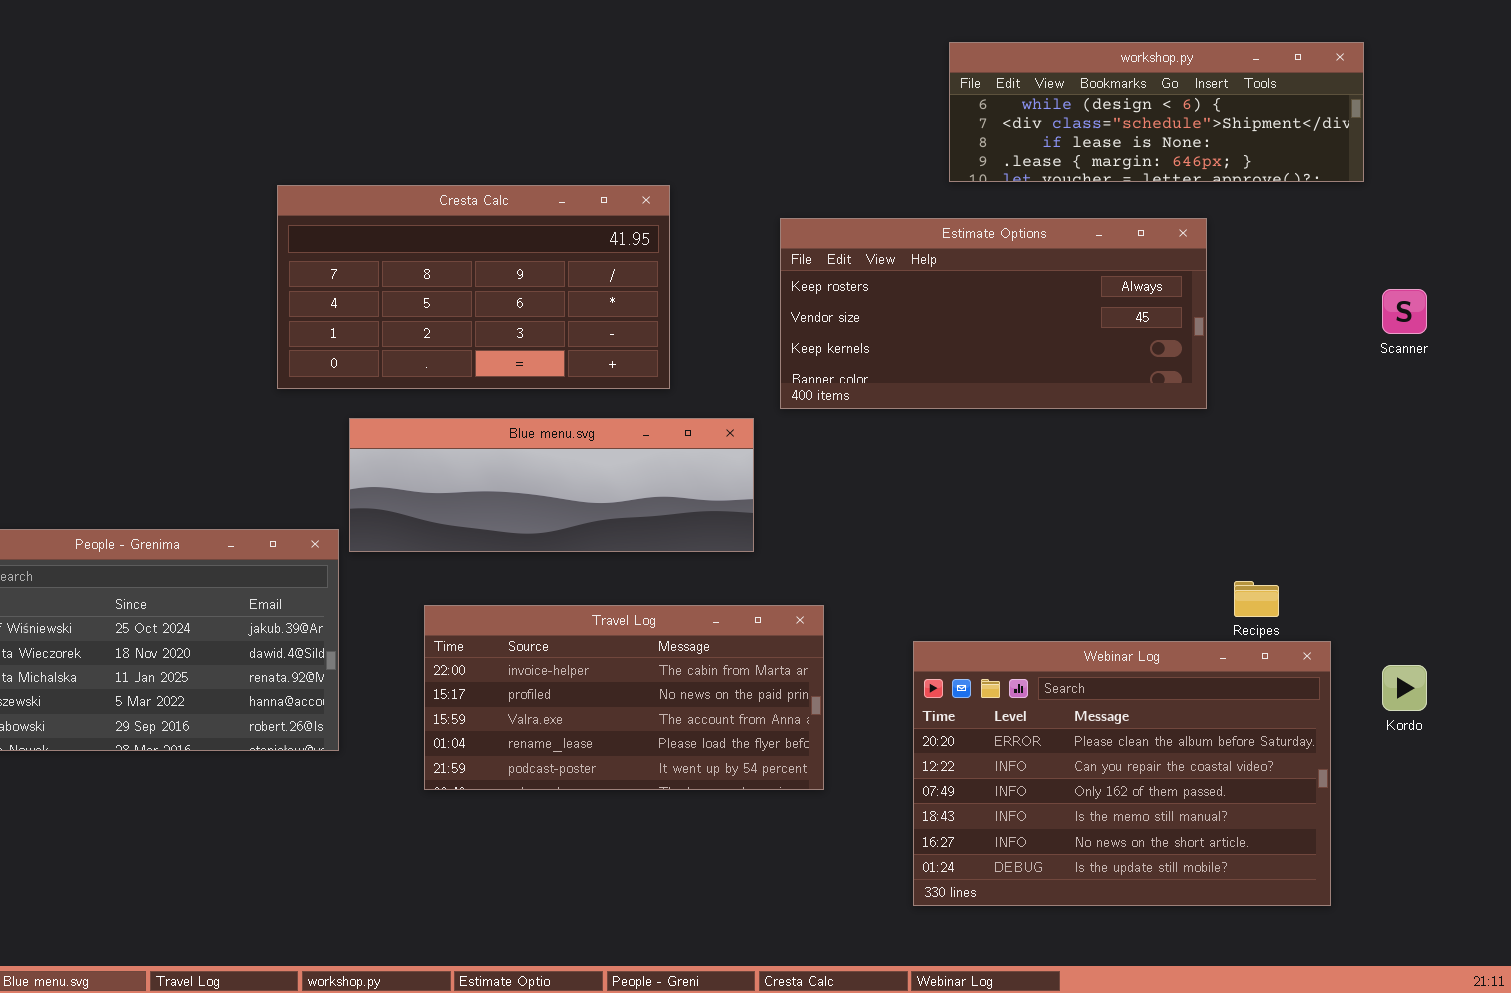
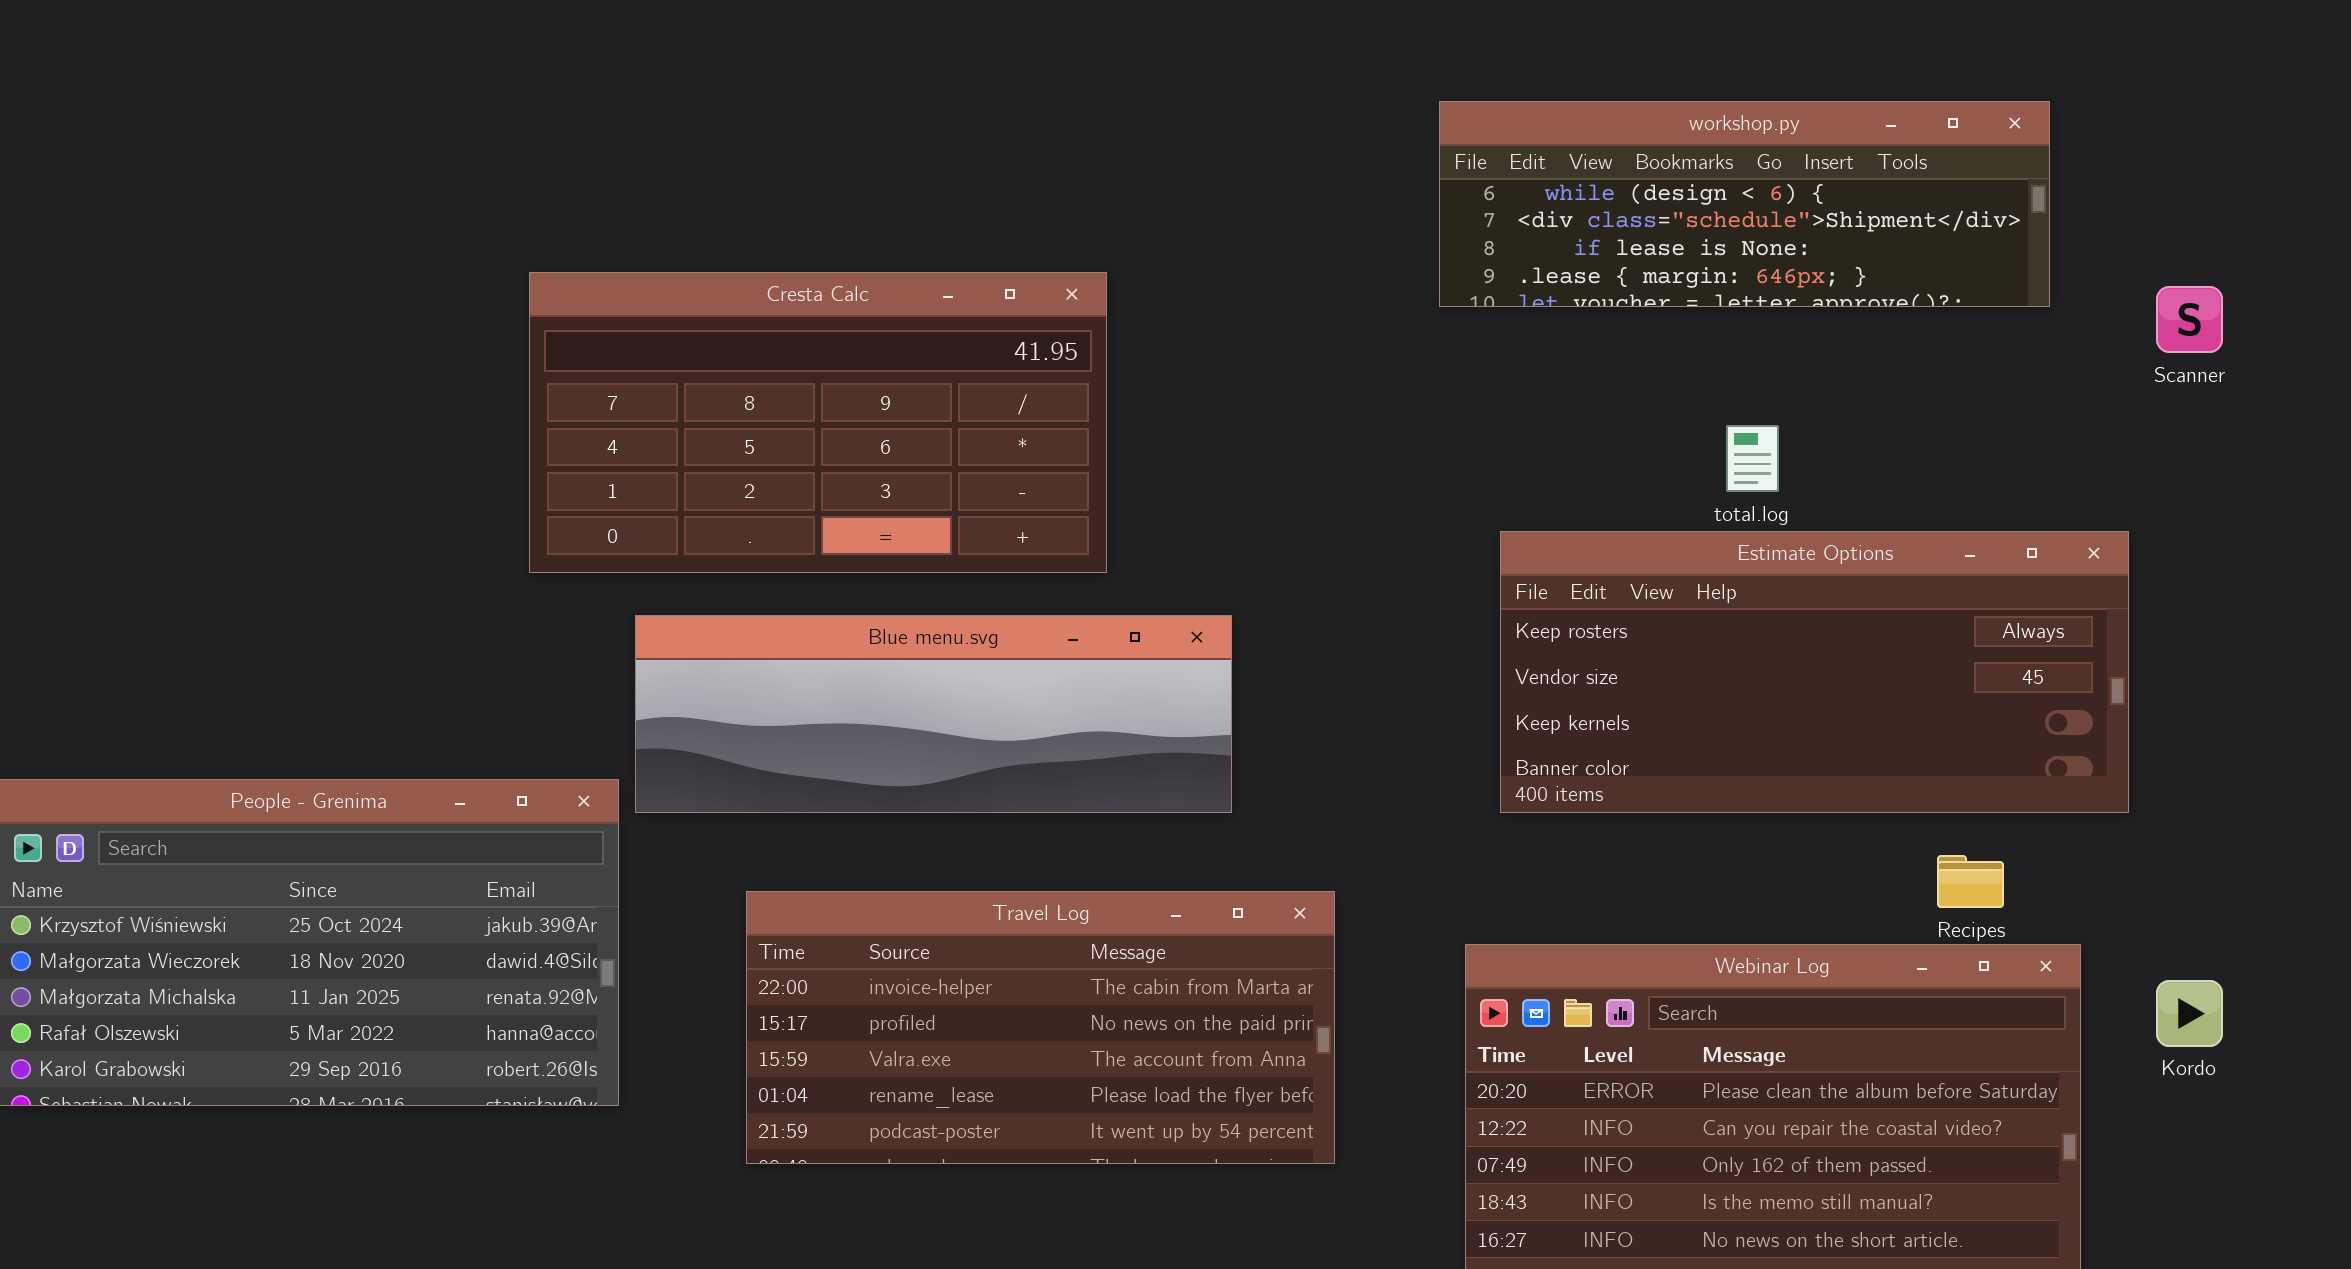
workshop.py: [949,42,1364,182] -> [1439,101,2050,307], moved
Estimate Options: [780,218,1207,409] -> [1500,531,2129,813], moved
Scanner: [1382,289,1427,334] -> [2156,286,2223,353], moved

